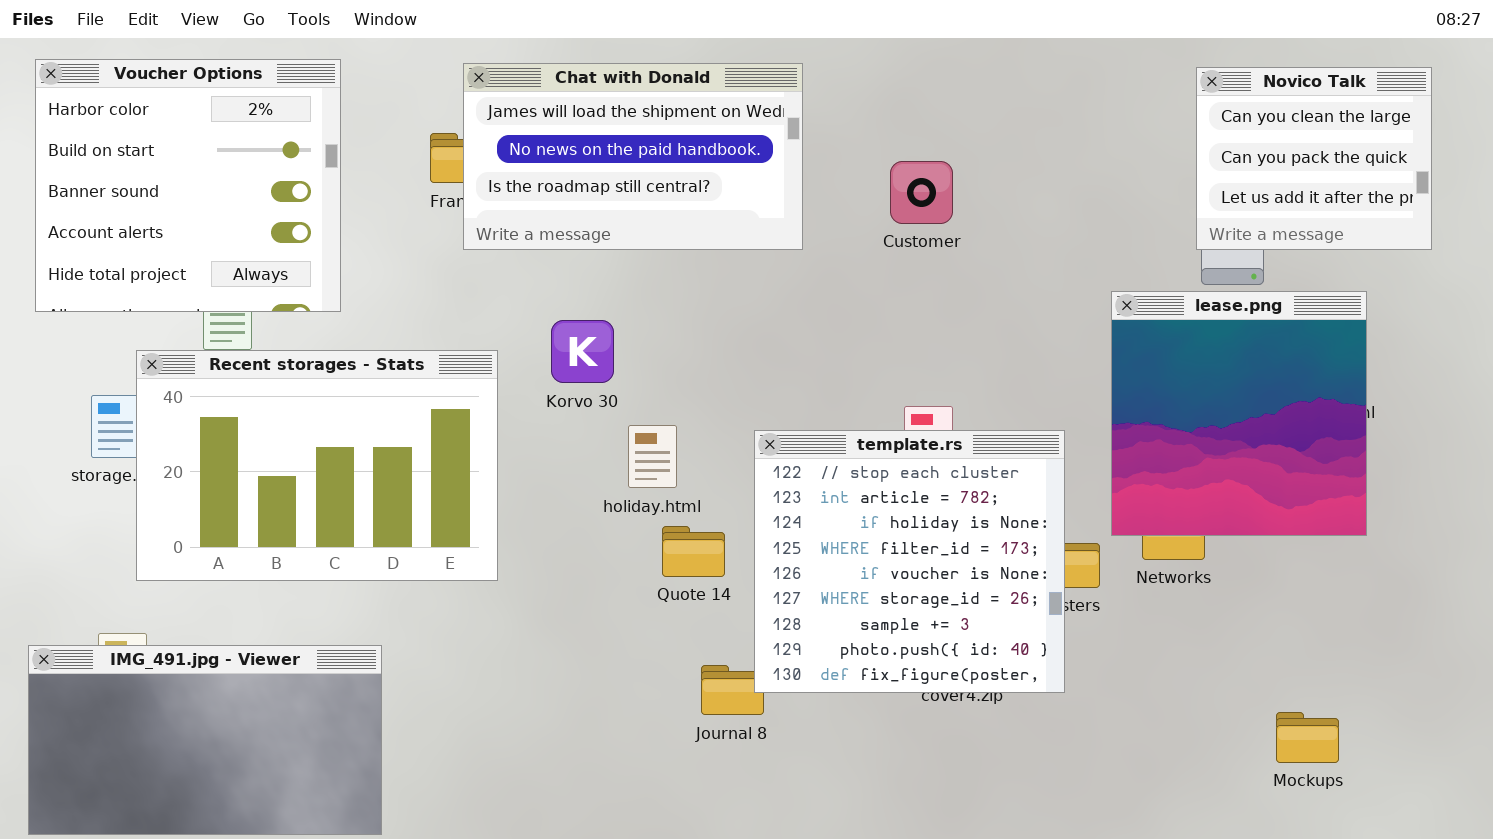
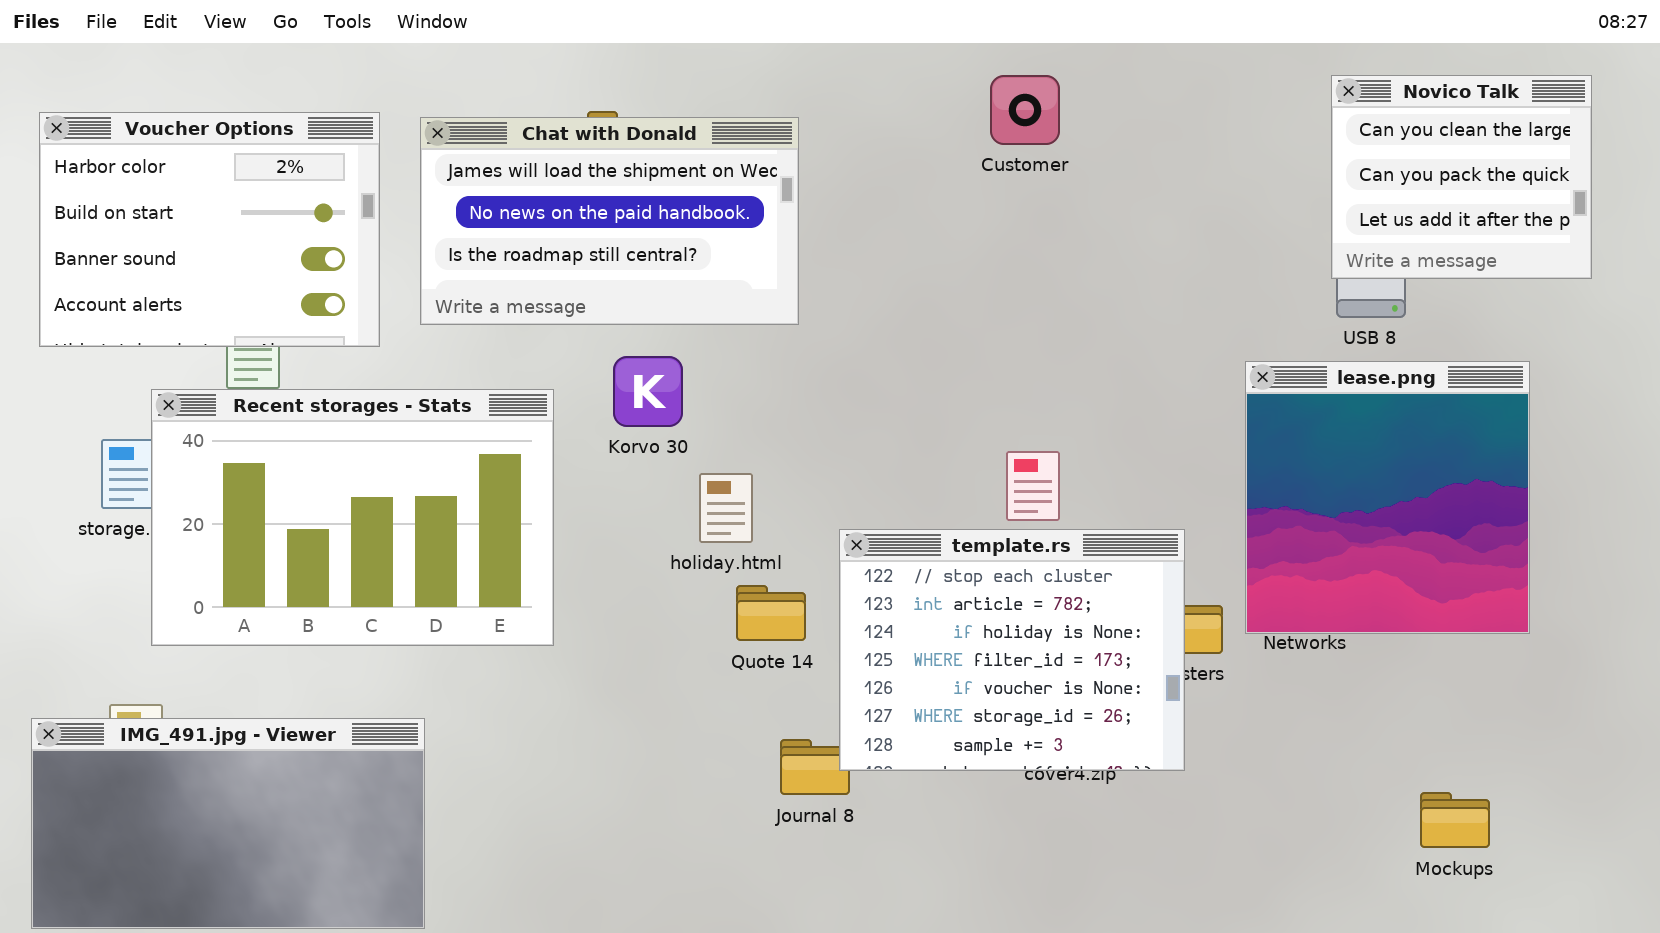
Voucher Options: [35,59,341,312] -> [39,112,380,347], resized
Chat with Donald: [463,63,803,250] -> [420,117,799,325], moved
Customer: [890,161,953,224] -> [990,75,1060,145], moved
lease.png: [1111,291,1367,536] -> [1245,361,1530,634], moved
template.rs: [754,430,1065,693] -> [839,529,1185,771], resized

